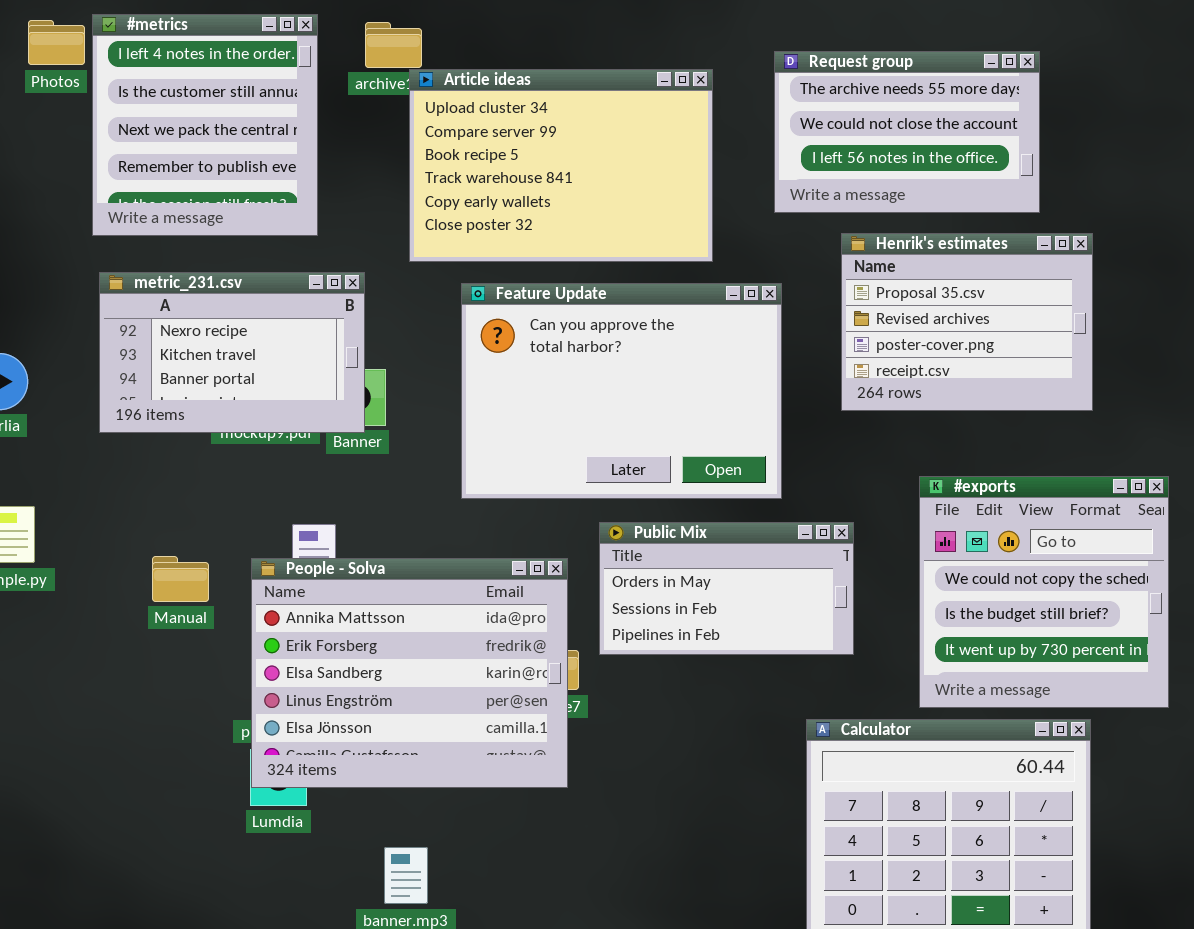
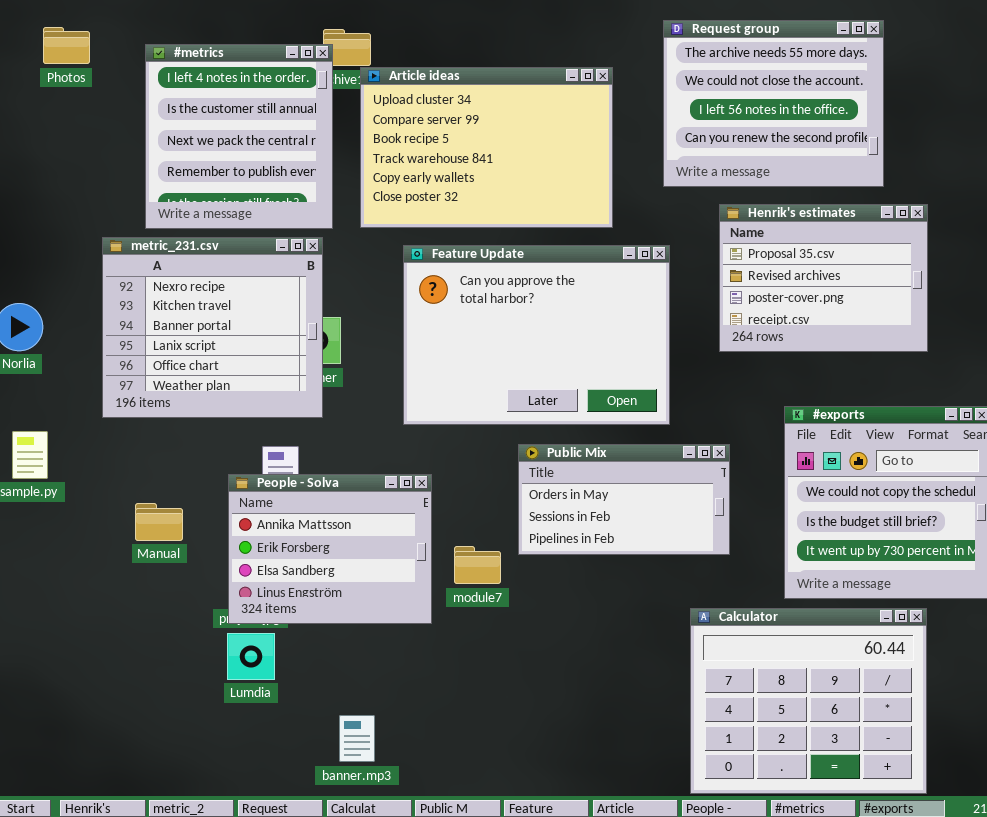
#metrics: [92,14,318,236] -> [145,44,333,229], moved
Request group: [774,51,1040,213] -> [663,20,884,187], resized
metric_231.csv: [99,272,365,433] -> [102,237,323,418], resized
Manual: [152,556,209,602] -> [135,503,183,541], moved
People - Solva: [251,558,568,788] -> [228,474,432,624], resized

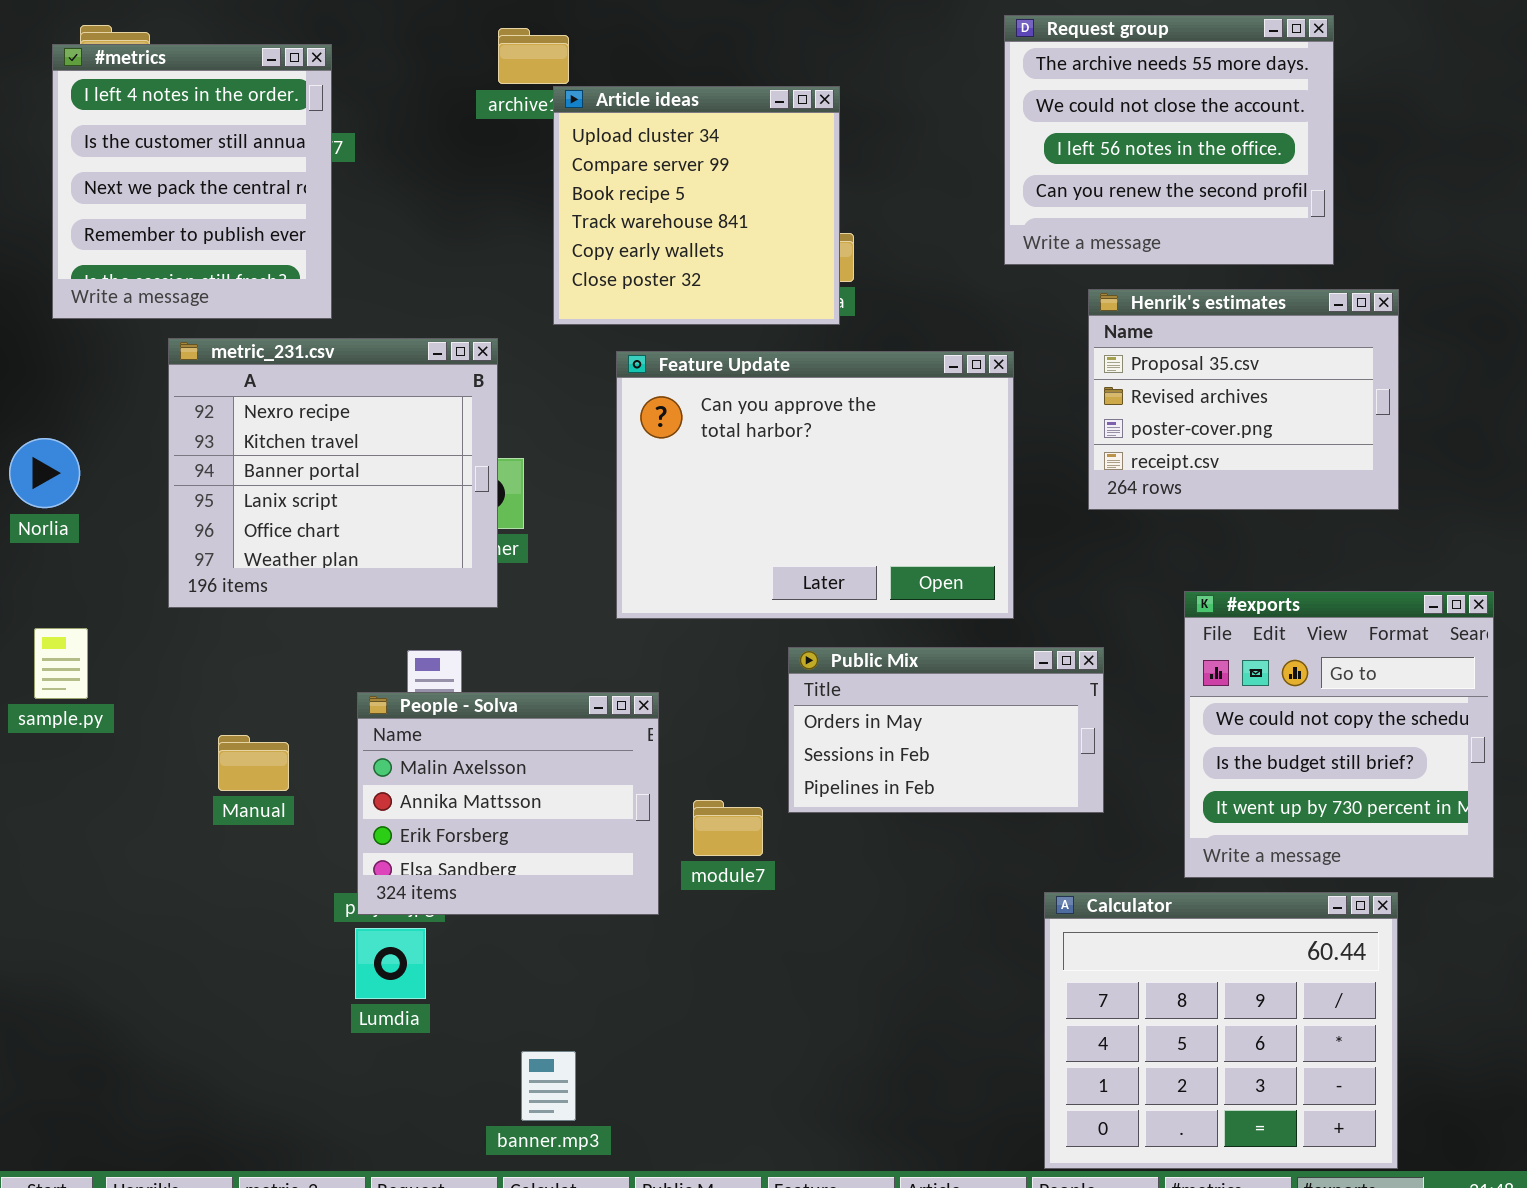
#metrics: [145,44,333,229] -> [52,44,332,319], moved
Article ideas: [360,67,613,228] -> [553,86,840,325], resized
People - Solva: [228,474,432,624] -> [357,692,659,915], scrolled up 1 row

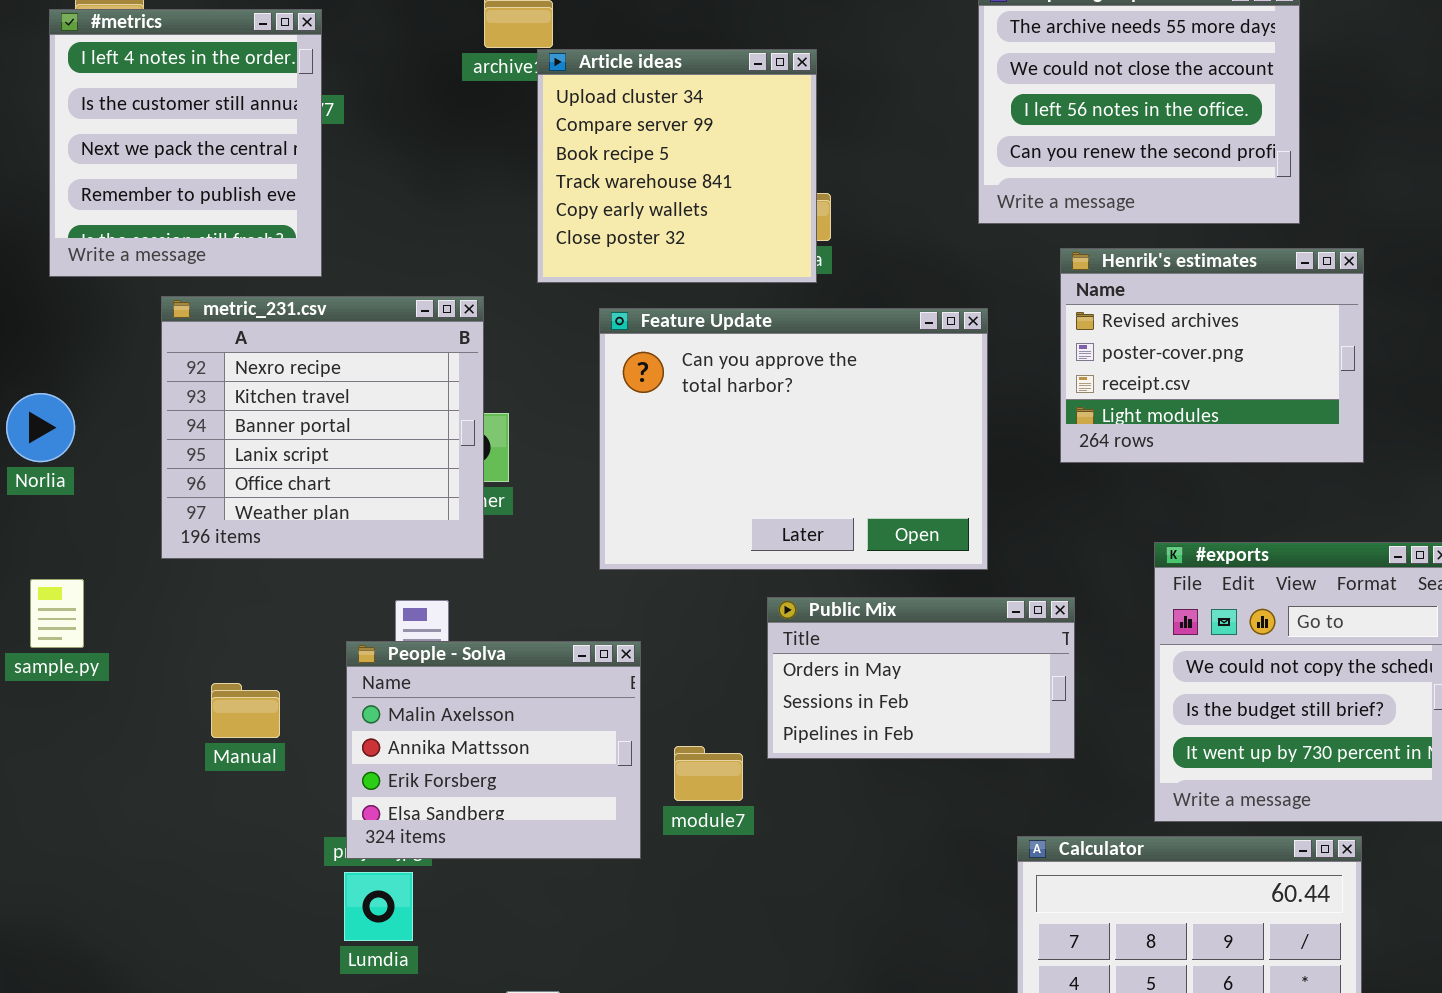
Henrik's estimates: [1088,289,1399,510] -> [1060,248,1364,463], scrolled down 1 row

